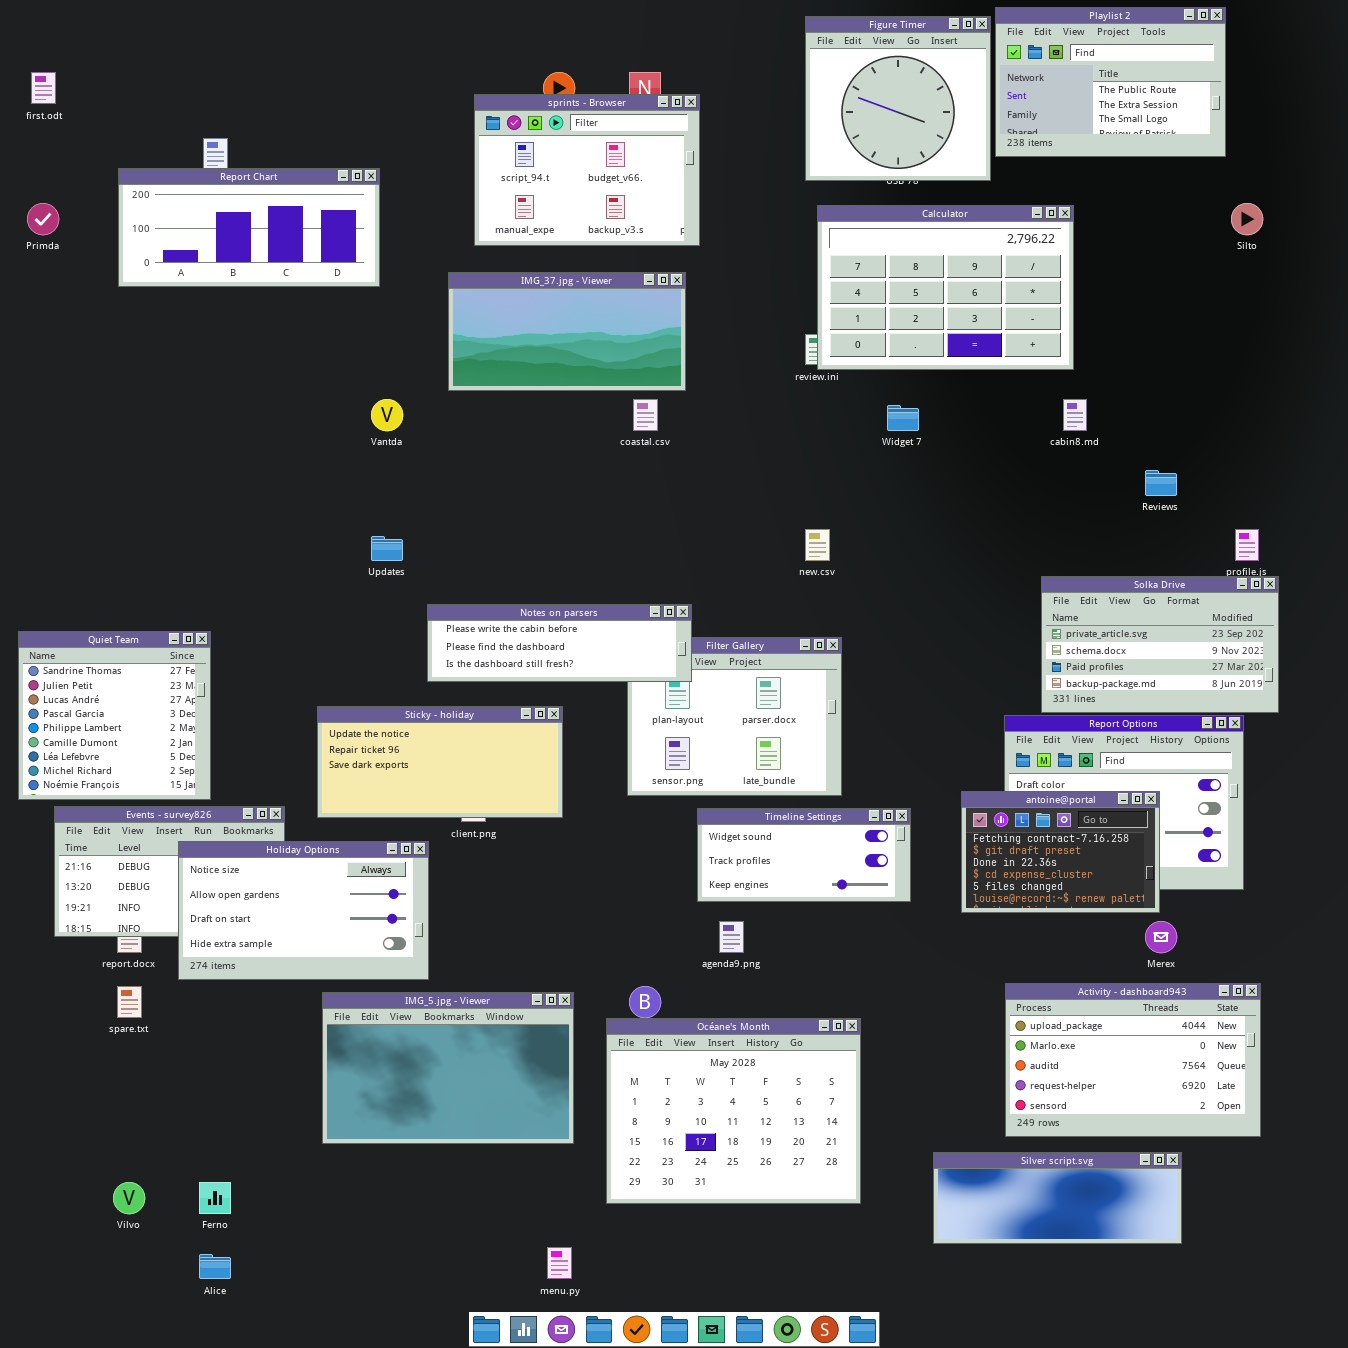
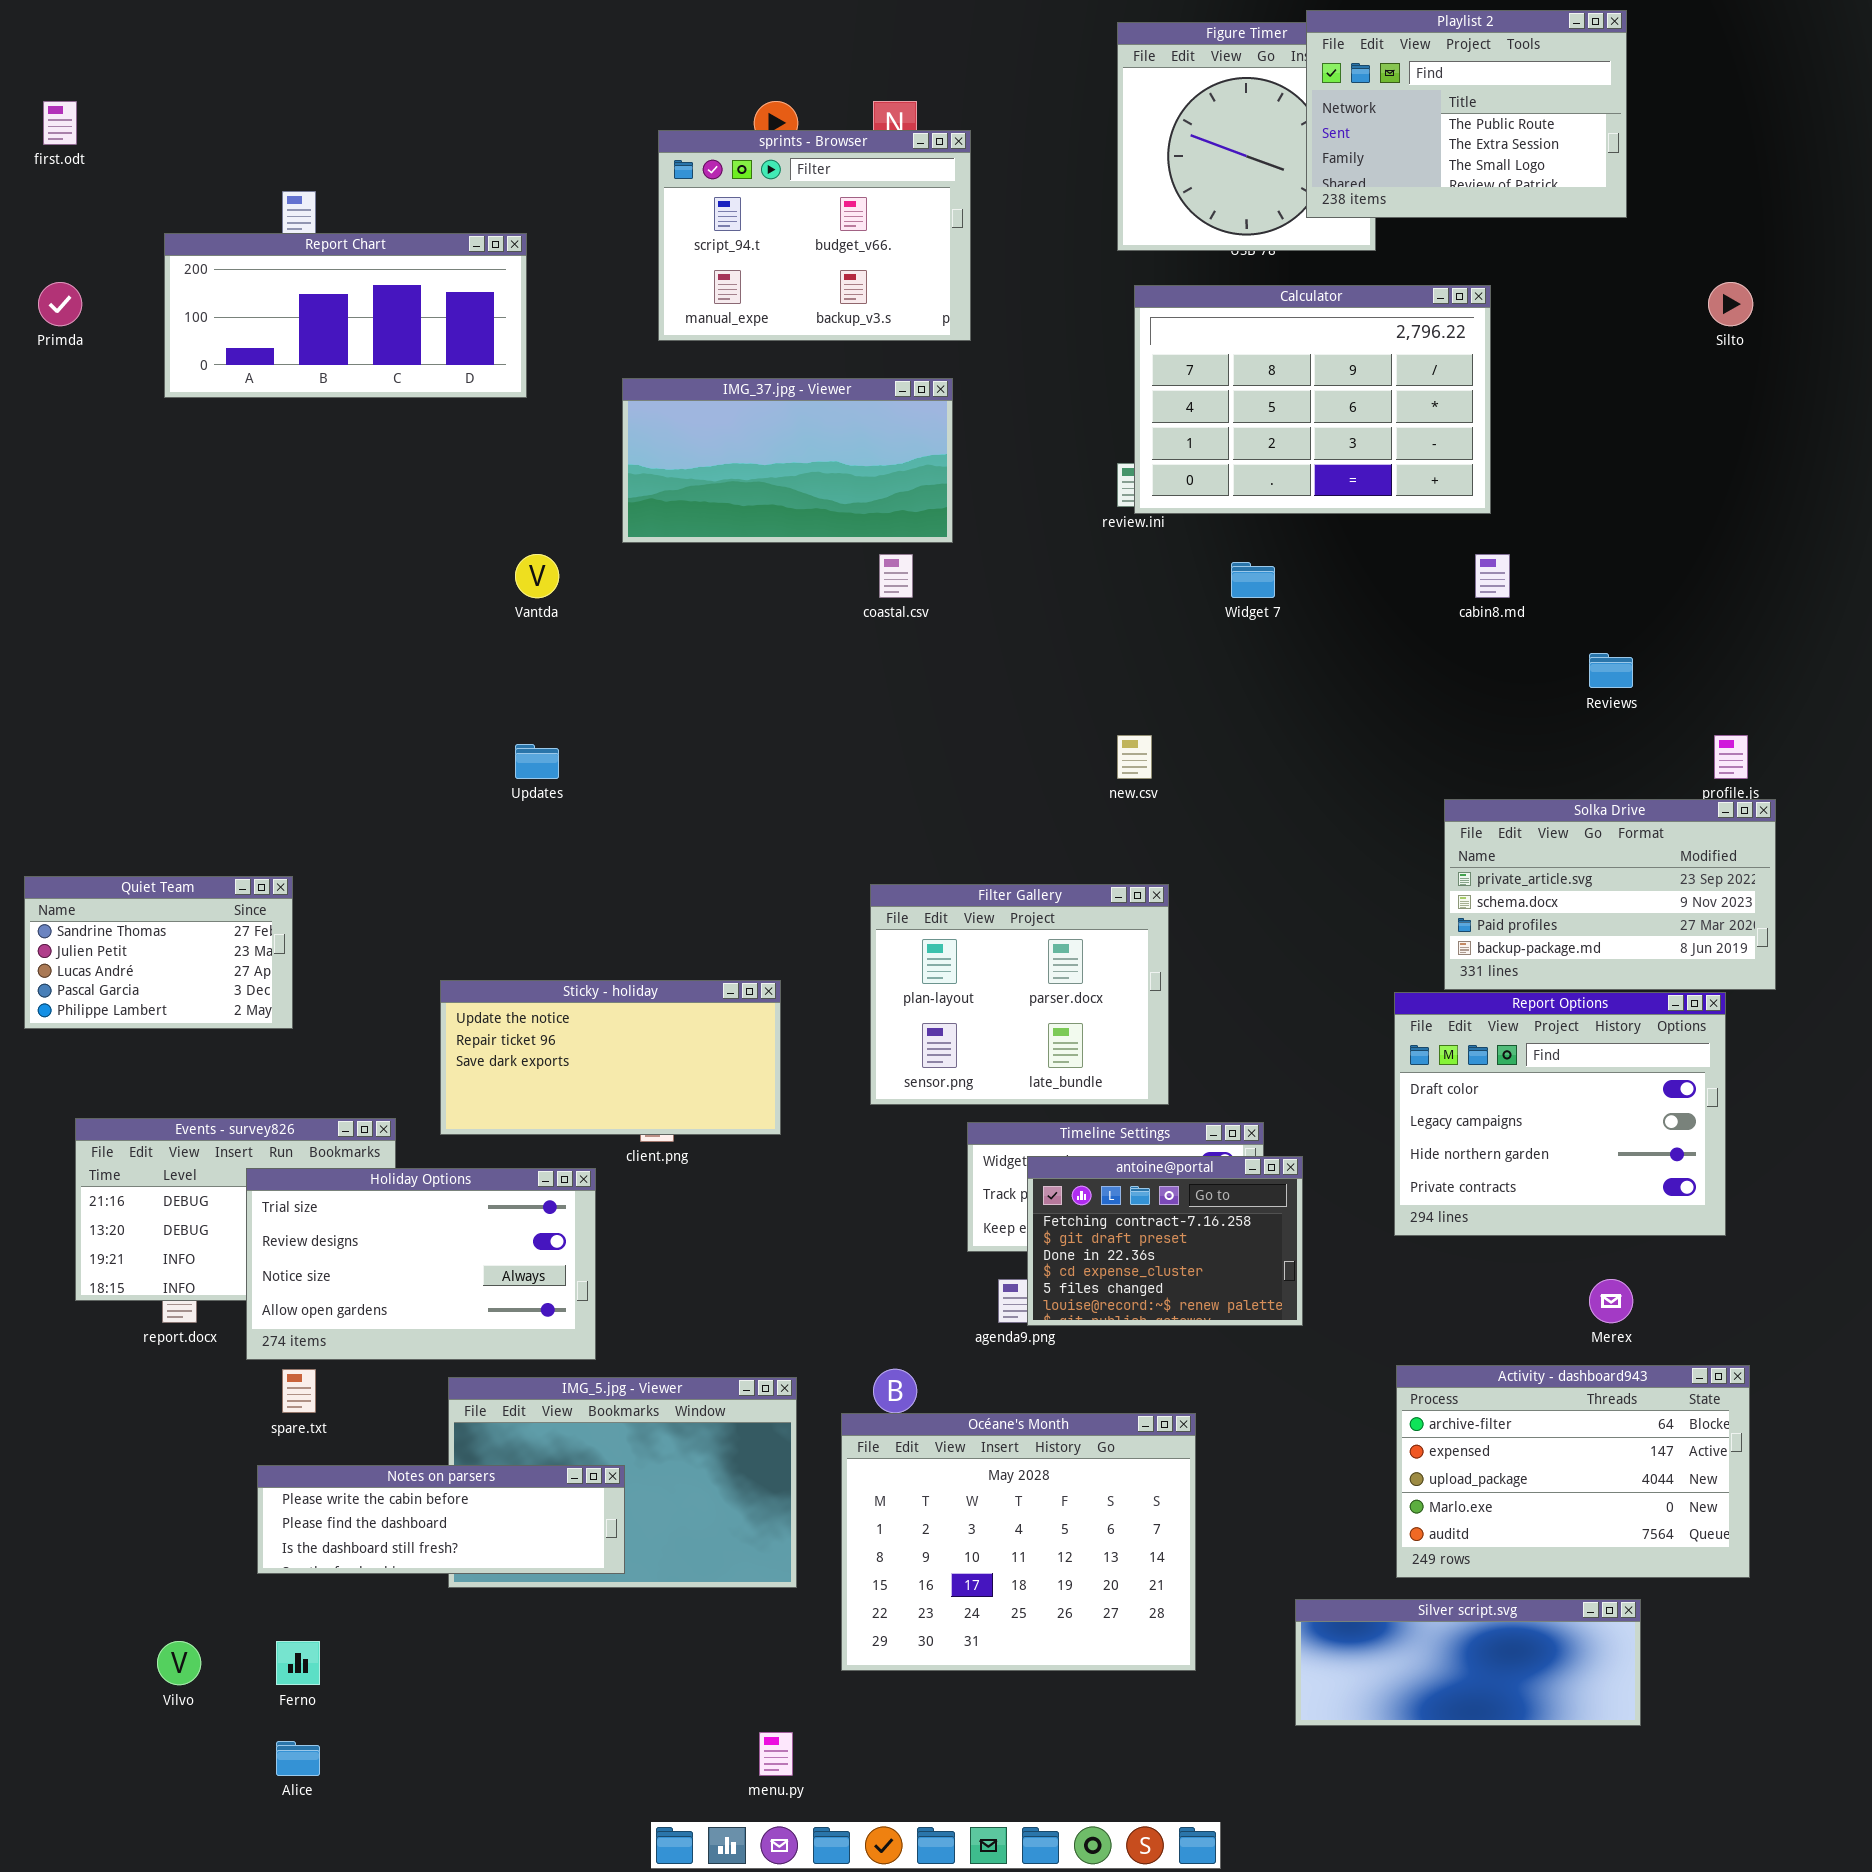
Playlist 2: [995,7,1226,157] -> [1306,10,1627,218], moved
Notes on parsers: [427,604,692,682] -> [257,1465,625,1574], moved
Quiet Team: [18,631,211,800] -> [24,876,293,1029], resized
antoine@portal: [961,791,1160,913] -> [1027,1156,1303,1326], moved
Holiday Options: [178,841,429,980] -> [246,1168,596,1360], scrolled up 2 rows
Activity - dashboard943: [1005,983,1261,1137] -> [1396,1365,1750,1578], scrolled up 2 rows
spare.txt: [117,986,142,1018] -> [282,1369,316,1413], moved

